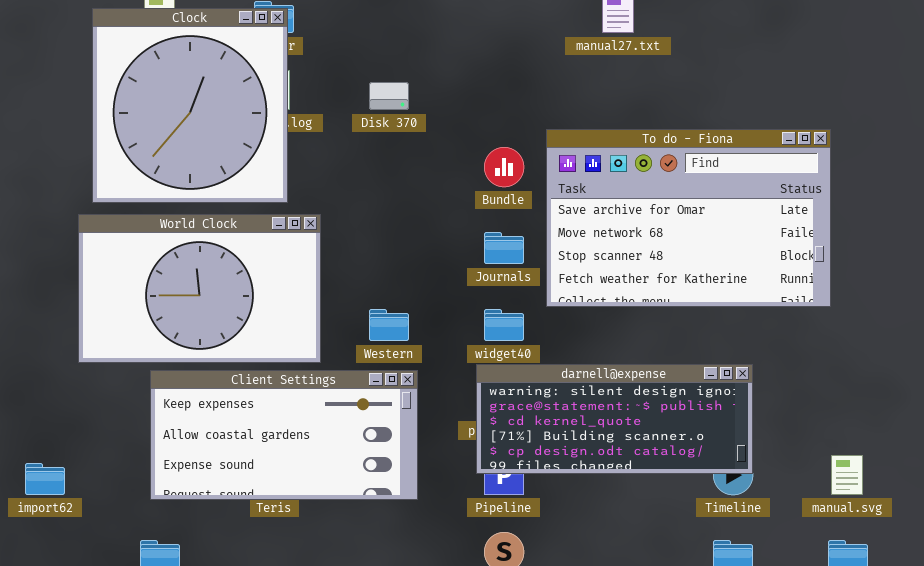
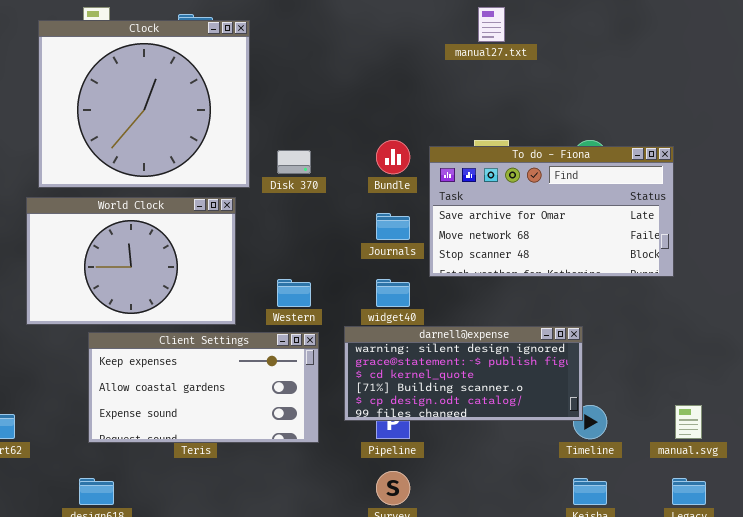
Clock: [92,8,288,203] -> [38,20,250,188], resized
Disk 370: [369,82,409,110] -> [277,150,311,174], moved
To do - Fiona: [546,129,831,307] -> [429,146,674,277], resized
darnell@expense: [476,364,753,474] -> [344,326,583,421], moved

